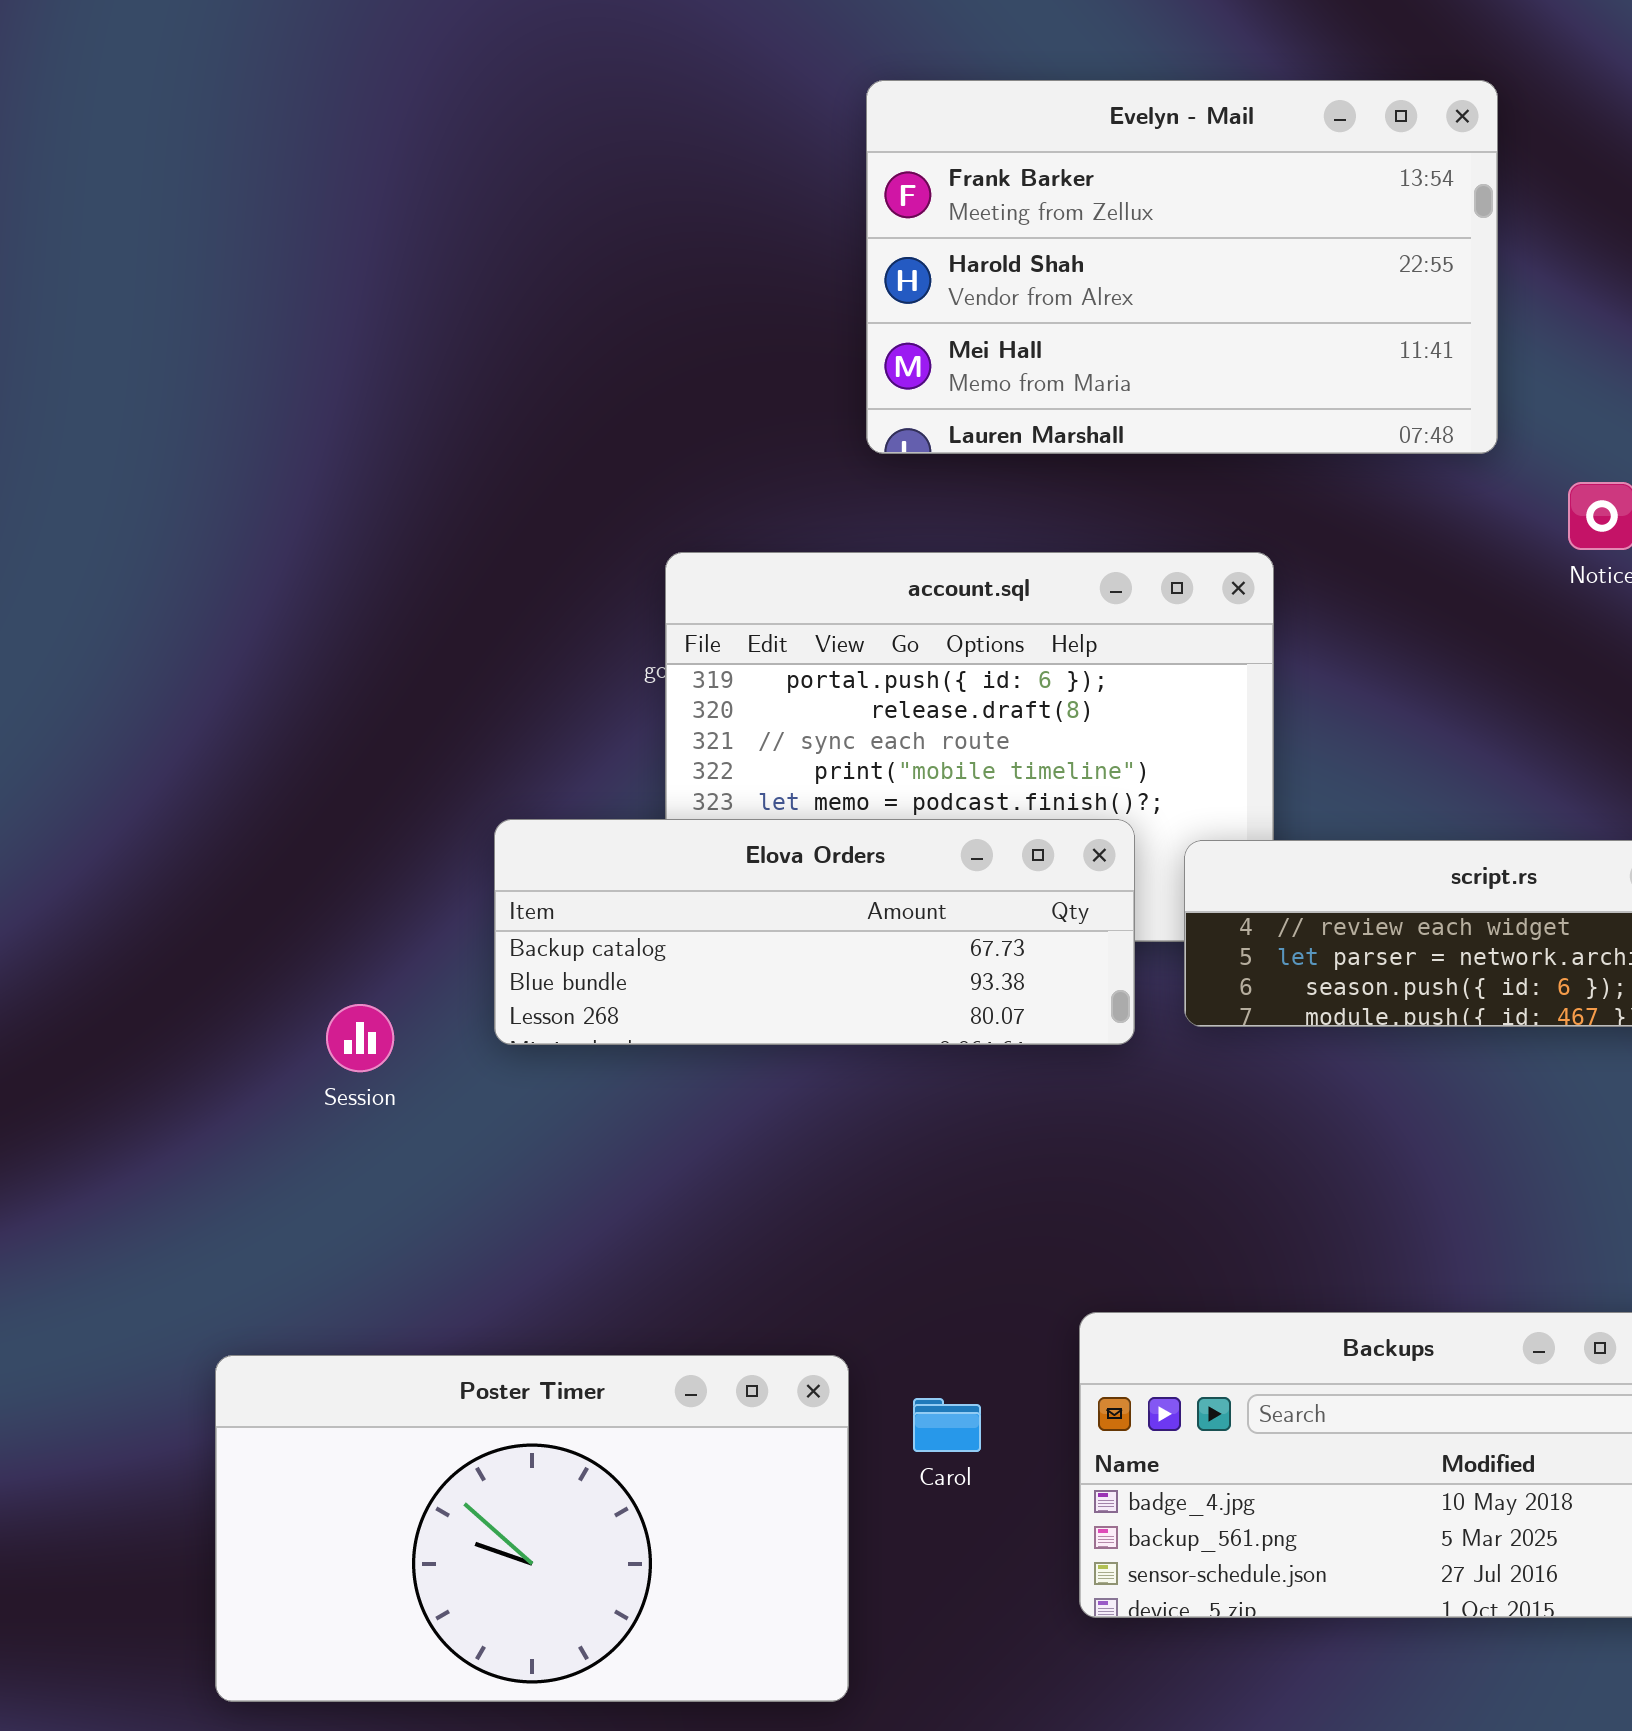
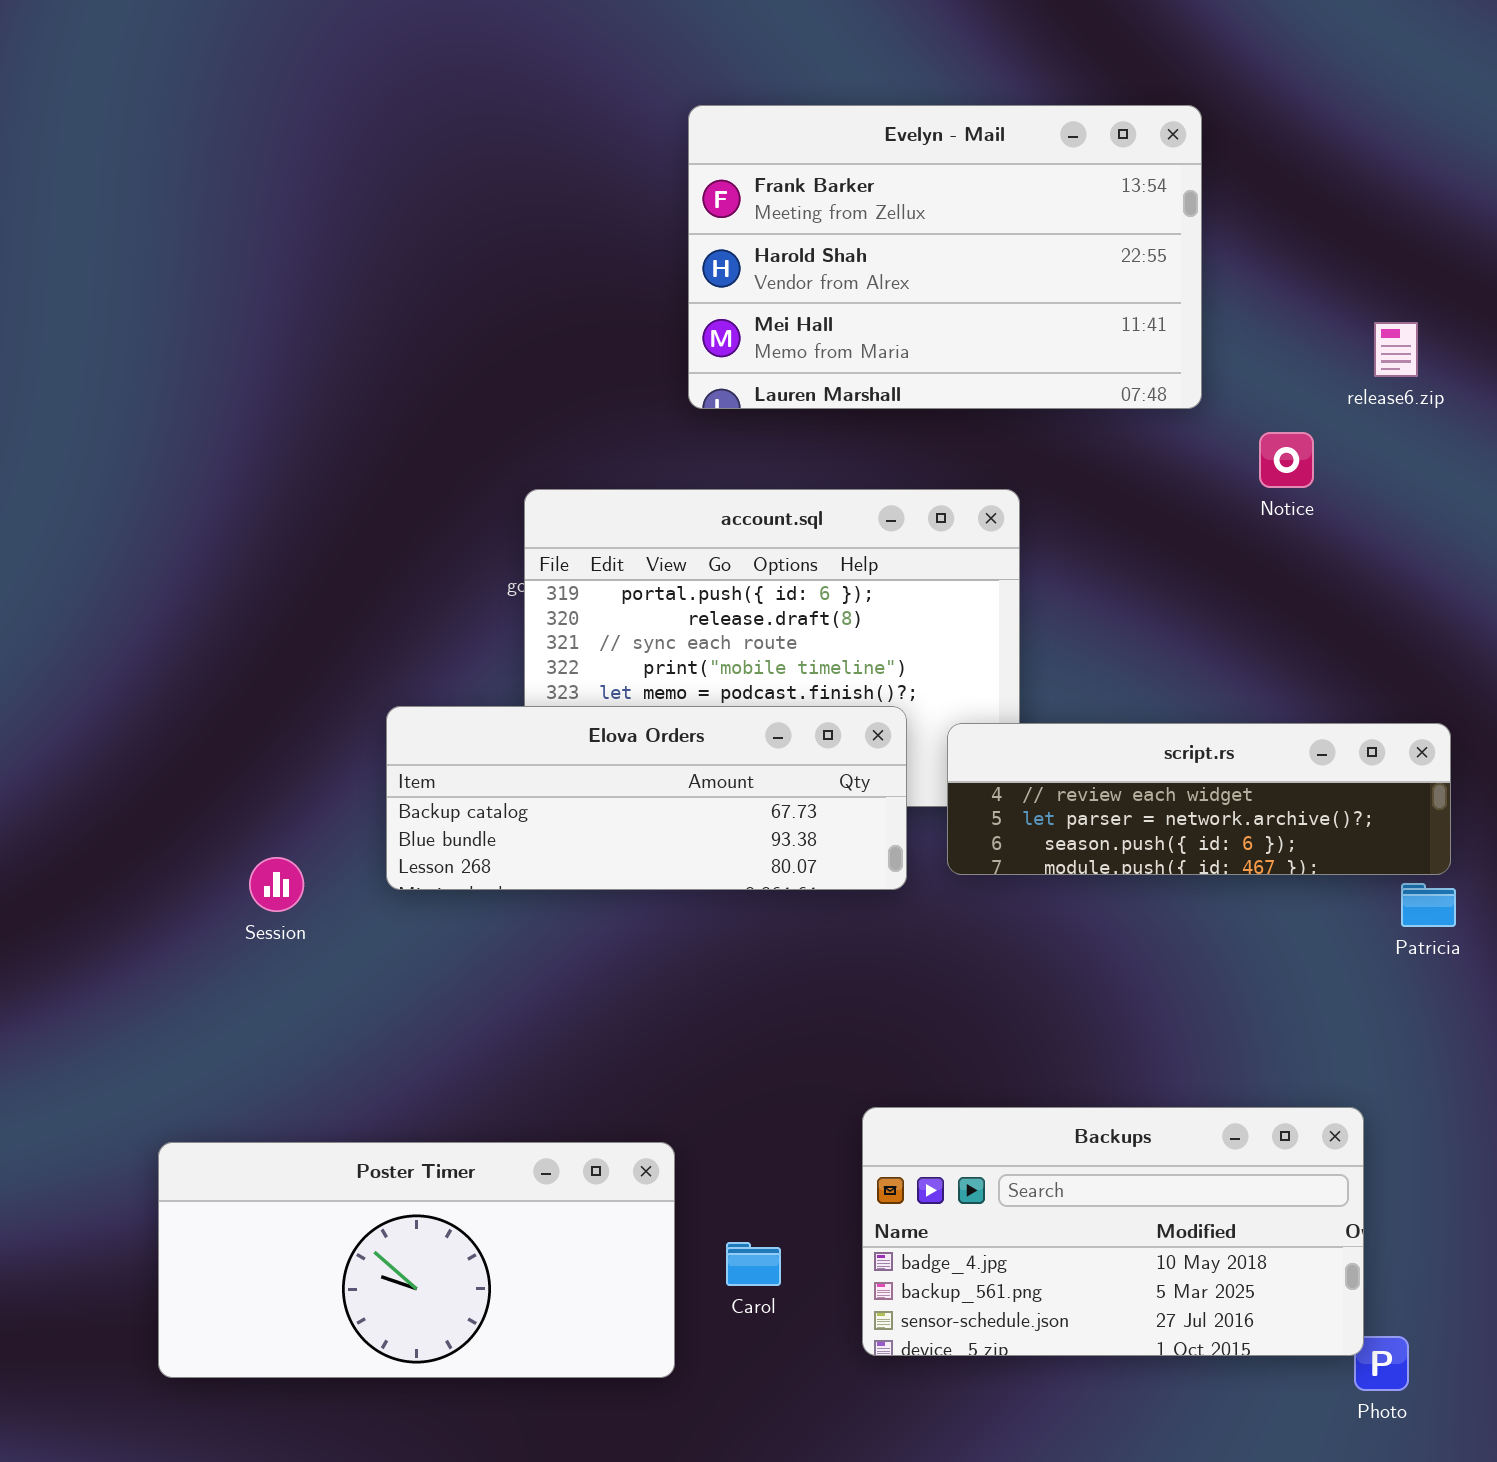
Poster Timer: [215,1355,849,1702] -> [158,1142,675,1378], resized
Carol: [913,1398,981,1452] -> [726,1242,781,1286], moved

